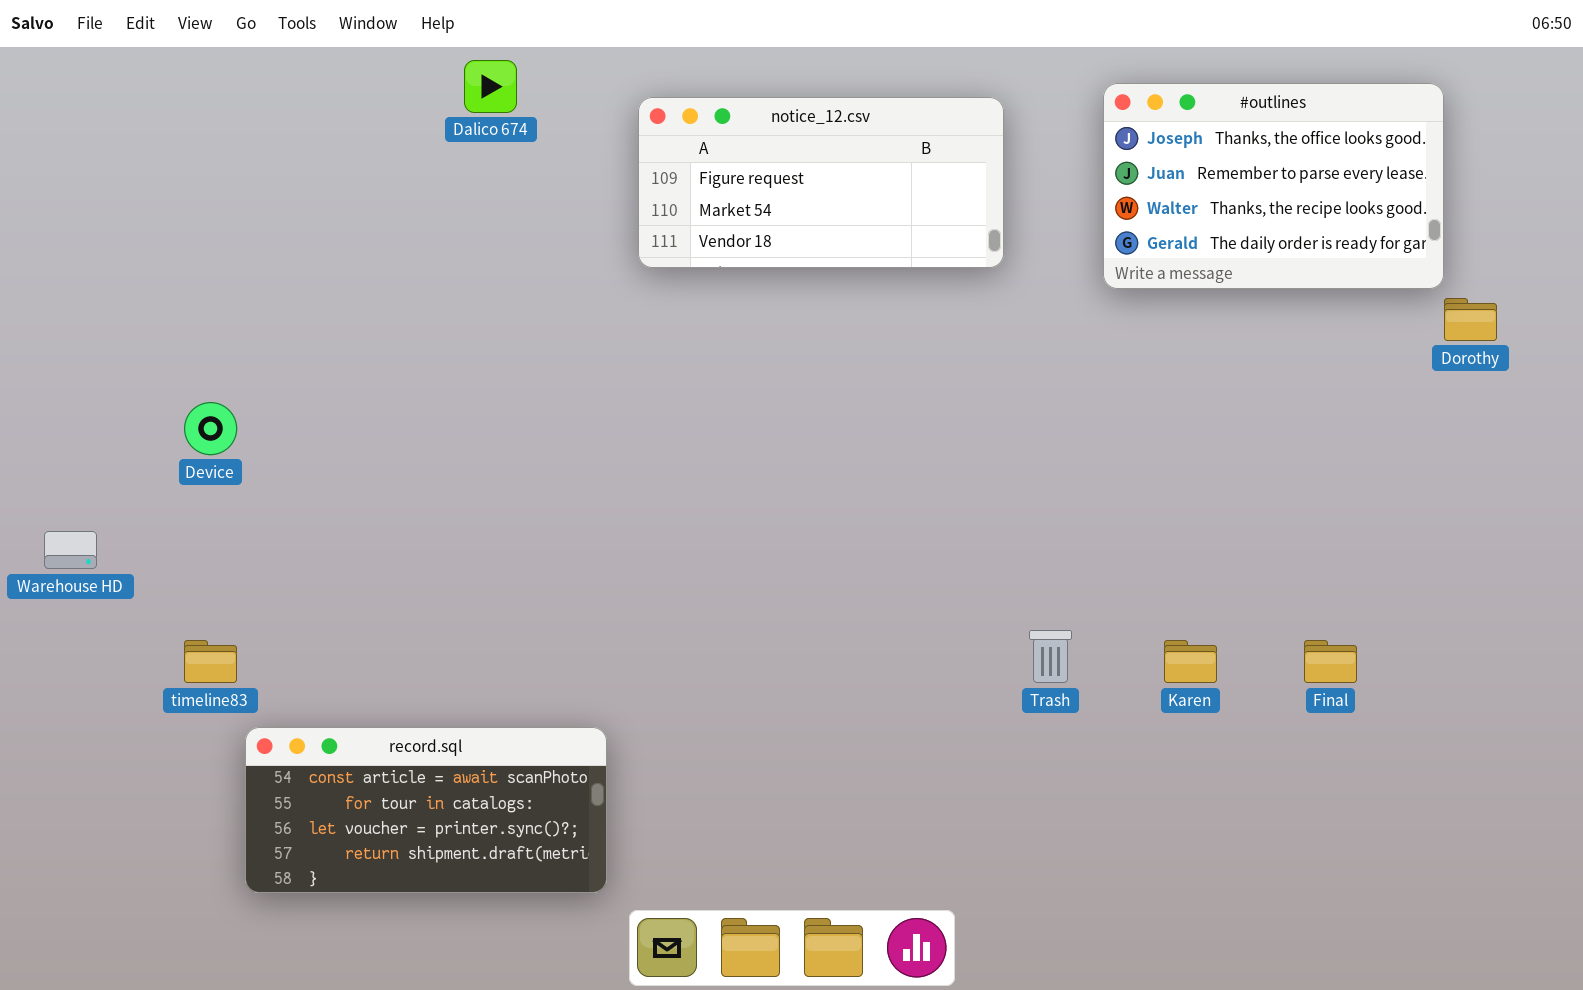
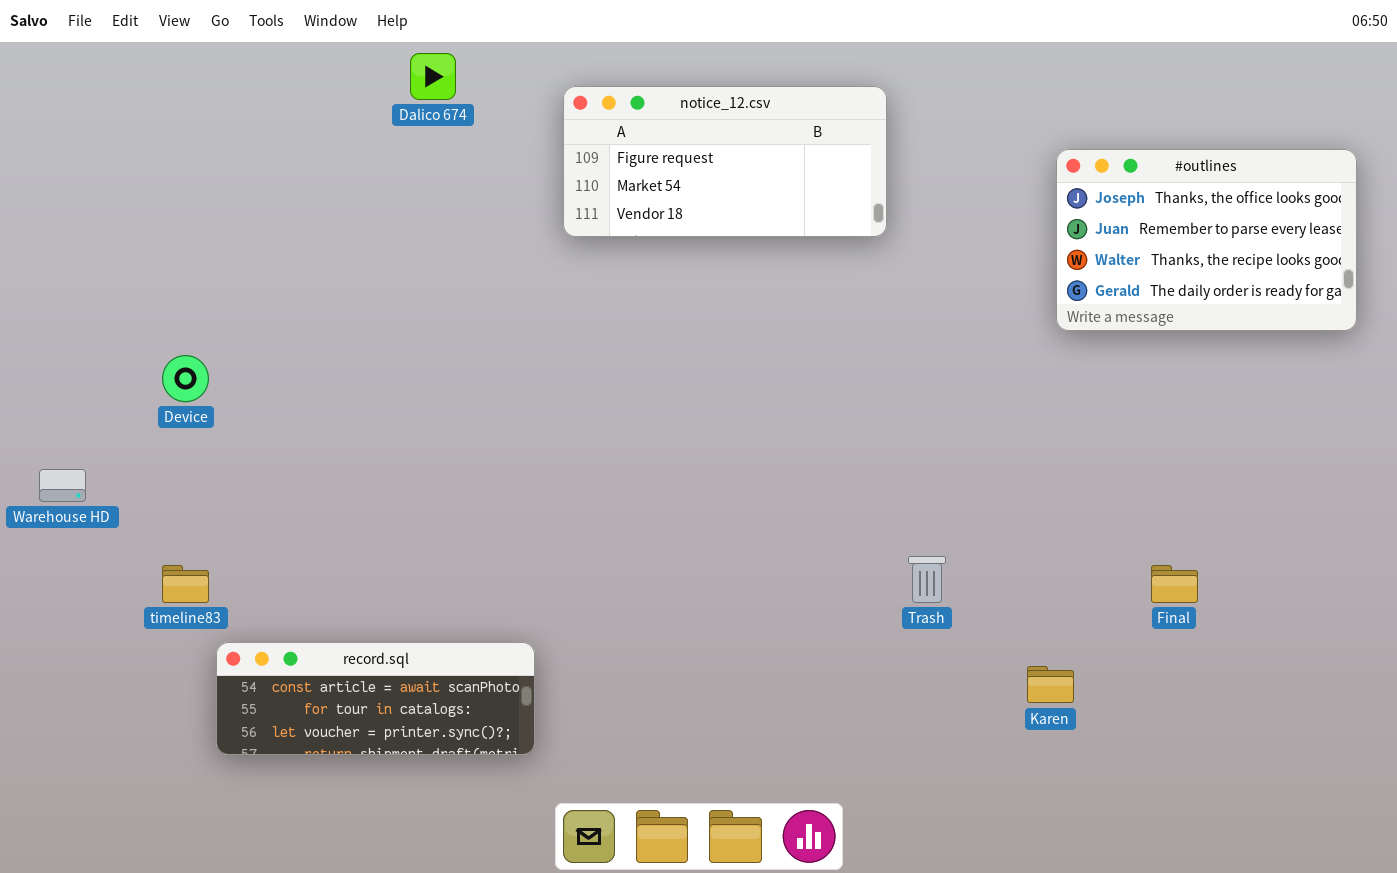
#outlines: [1103,83,1444,289] -> [1056,149,1357,331], moved
Karen: [1164,640,1217,683] -> [1027,666,1074,703], moved
record.sql: [245,727,607,893] -> [216,642,535,755], resized

